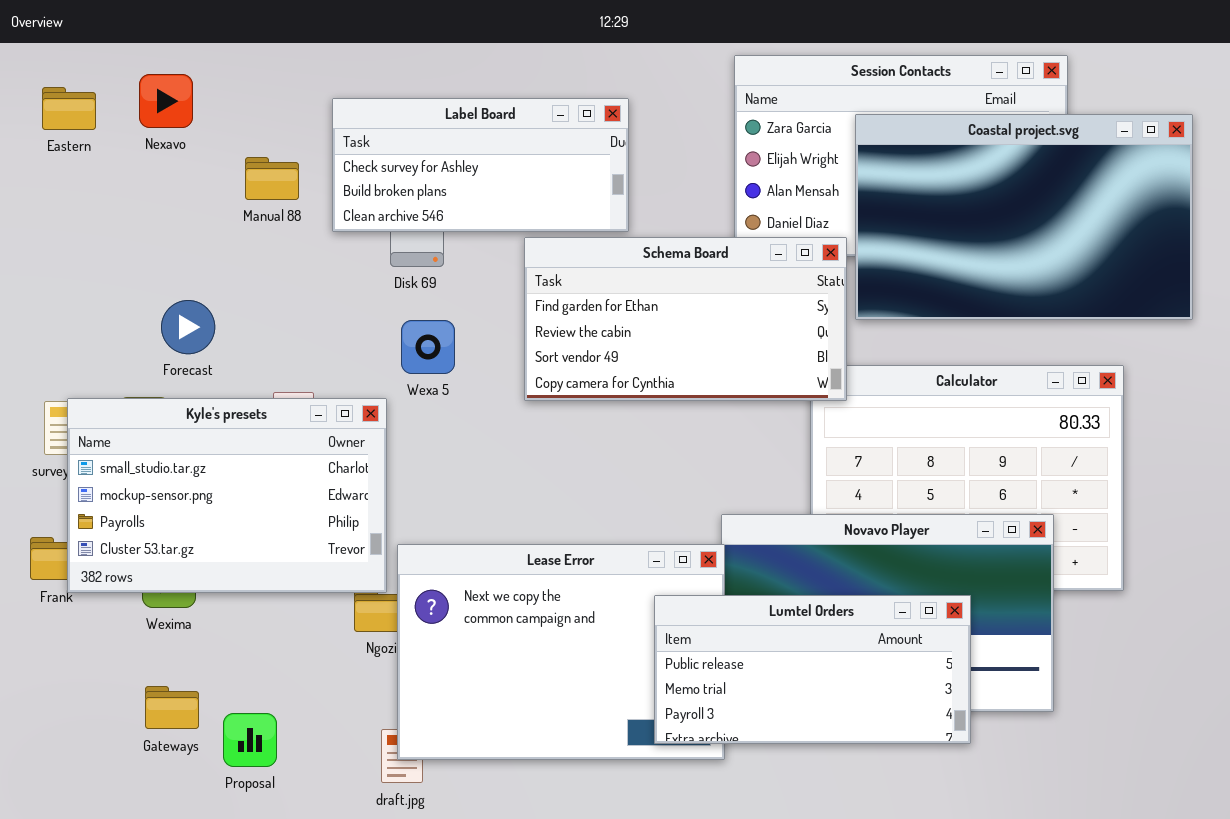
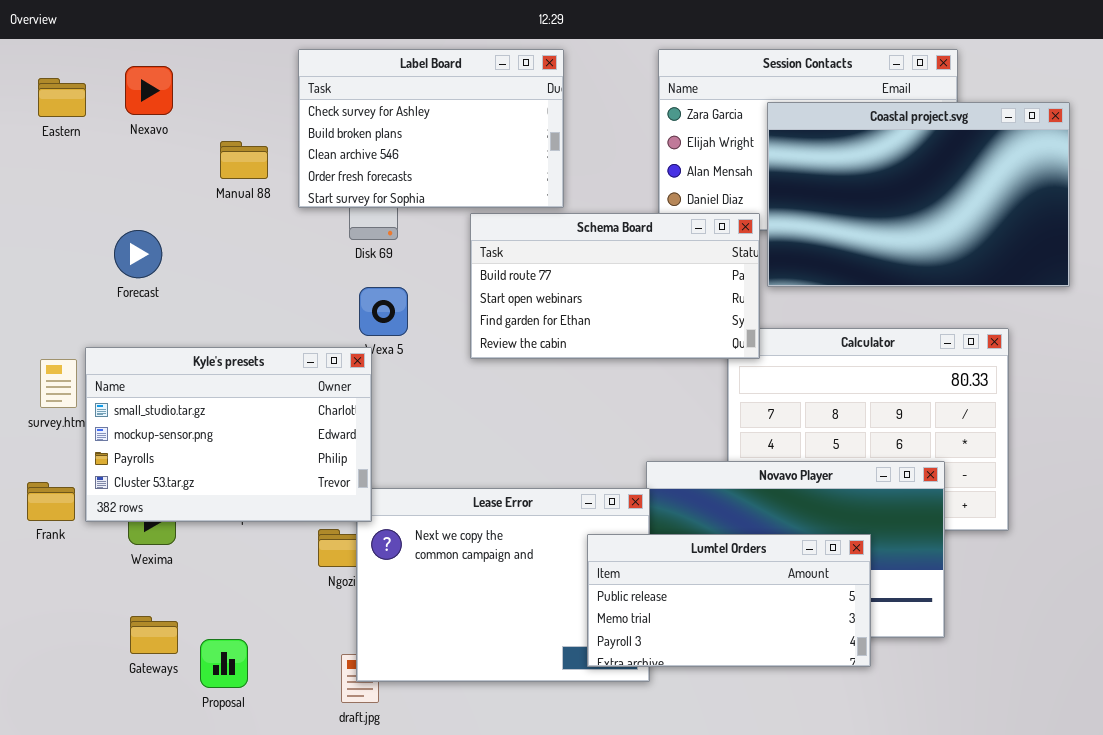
Label Board: [332,98,629,232] -> [298,49,564,208], resized
Schema Board: [524,237,847,401] -> [470,213,760,359], scrolled up 2 rows
Forecast: [161,300,215,354] -> [114,230,162,278], moved
Kyle's presets: [67,398,387,593] -> [85,347,372,522], moved

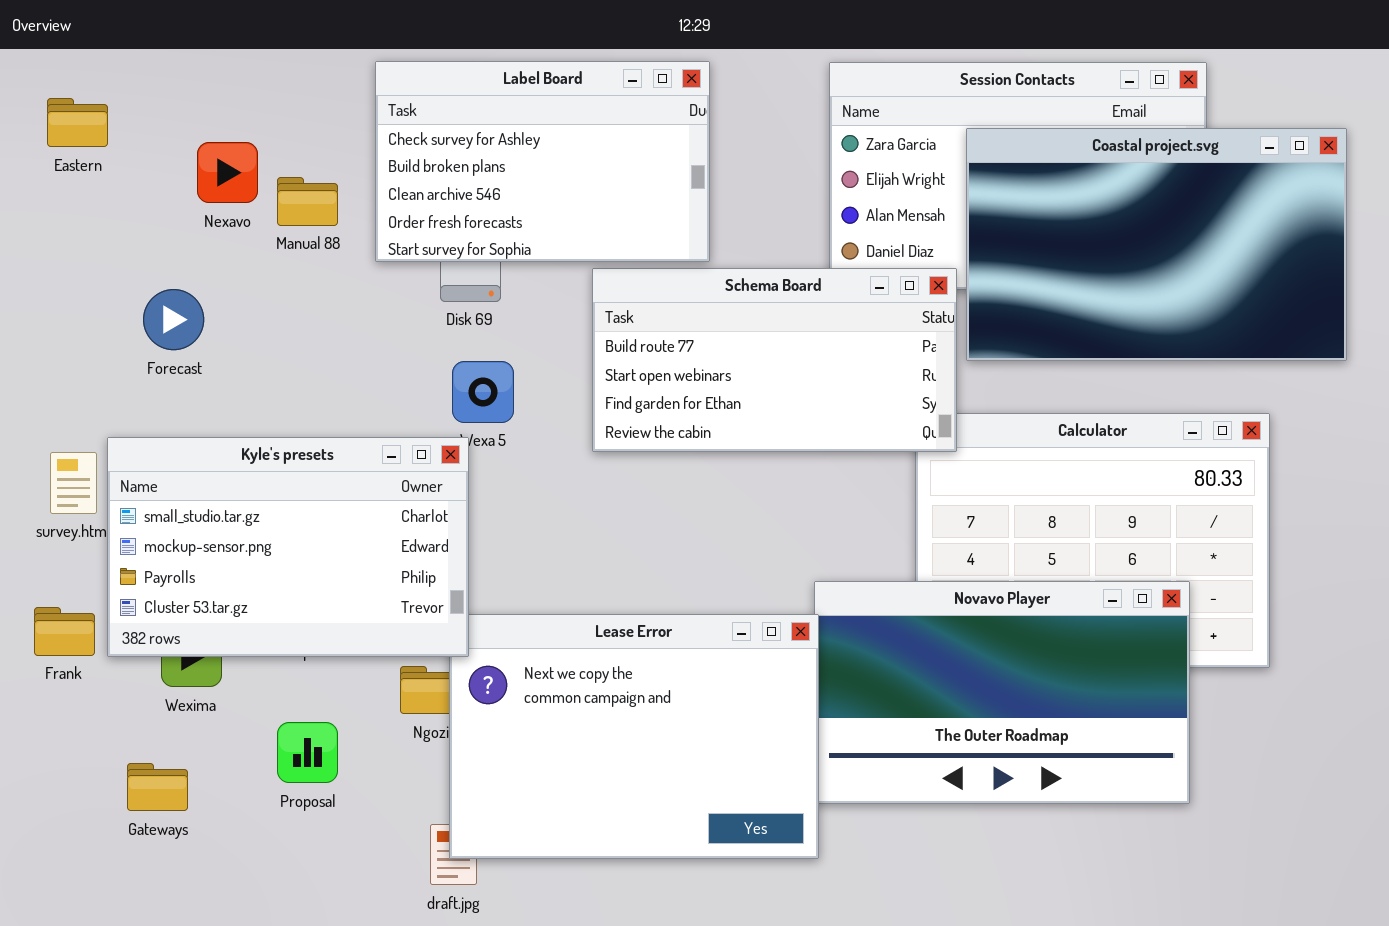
Nexavo: [125,66,173,115] -> [197,142,258,203], moved
Lumtel Orders: [587,534,871,667] -> none, closed
Gateways: [130,616,178,654] -> [127,763,188,811], moved
Proposal: [200,639,248,688] -> [277,722,338,783], moved

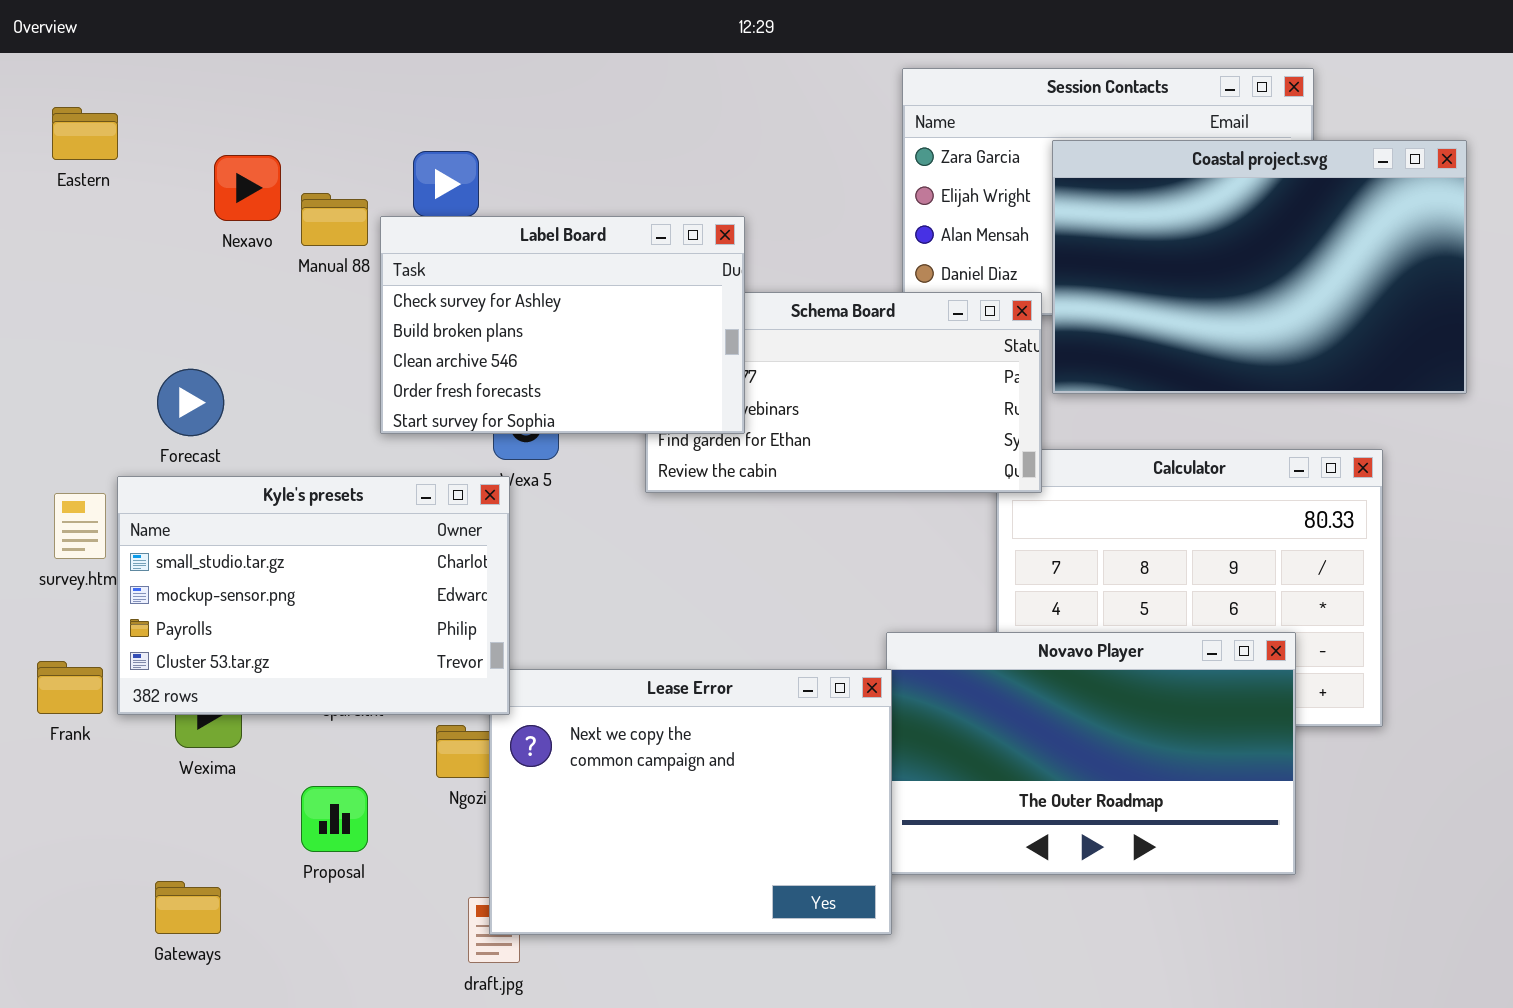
Label Board: [375,61,710,262] -> [380,216,745,434], moved
Forecast: [143,289,204,350] -> [157,369,224,436], moved
Gateways: [127,763,188,811] -> [155,881,221,934], moved

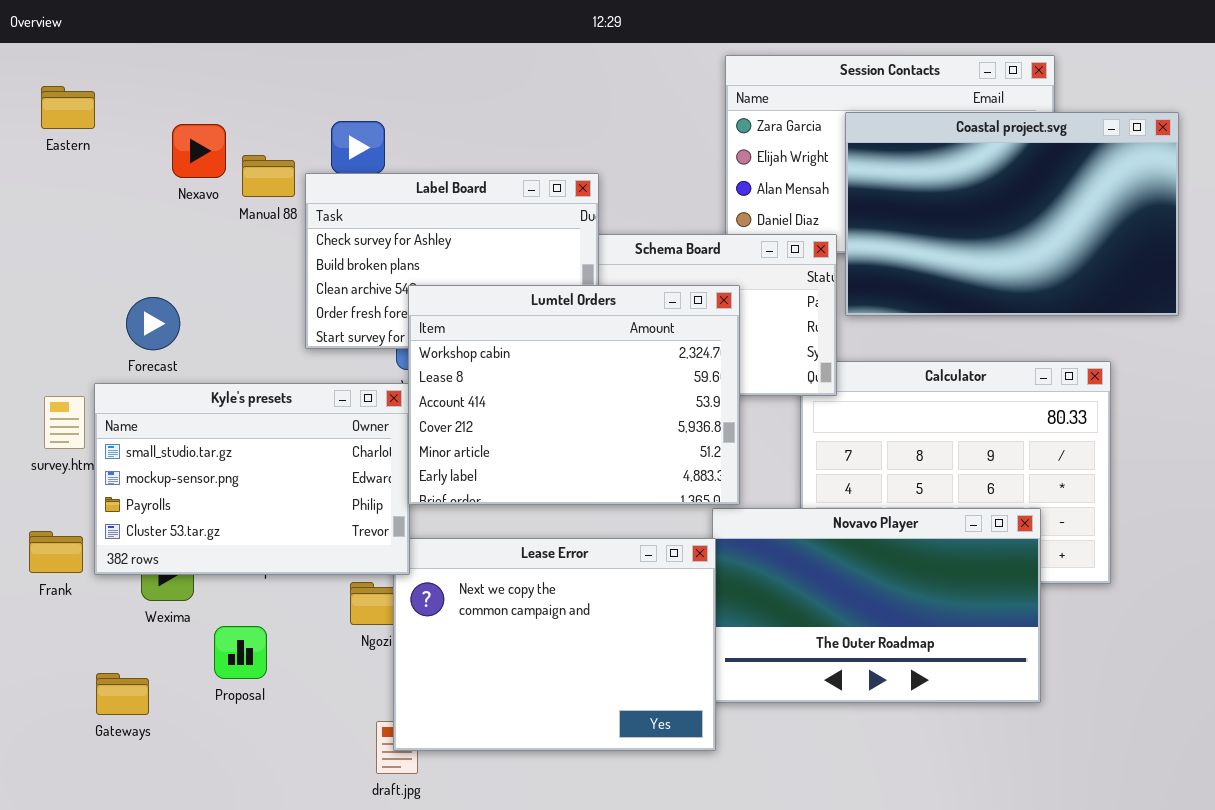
Lumtel Orders: none -> [408,285,740,505], opened
Proposal: [301,786,368,852] -> [214,626,267,679], moved
Gateways: [155,881,221,934] -> [96,673,149,715], moved

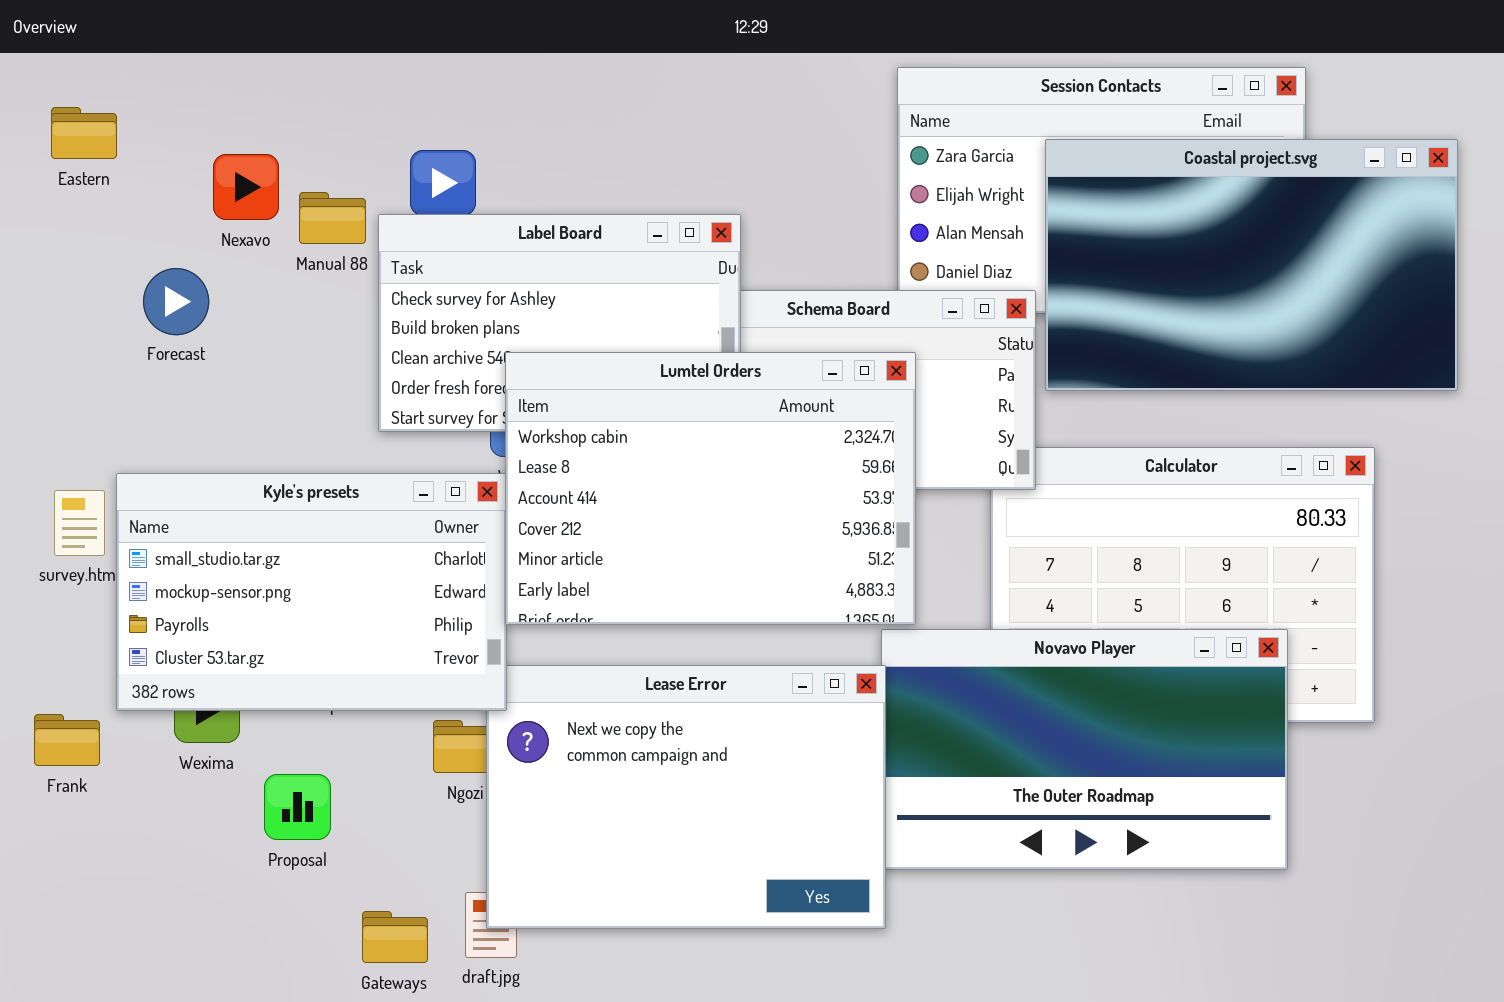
Forecast: [126,297,180,350] -> [143,268,209,335], moved
Frank: [29,531,83,573] -> [34,714,100,766], moved
Gateways: [96,673,149,715] -> [362,911,428,963], moved

